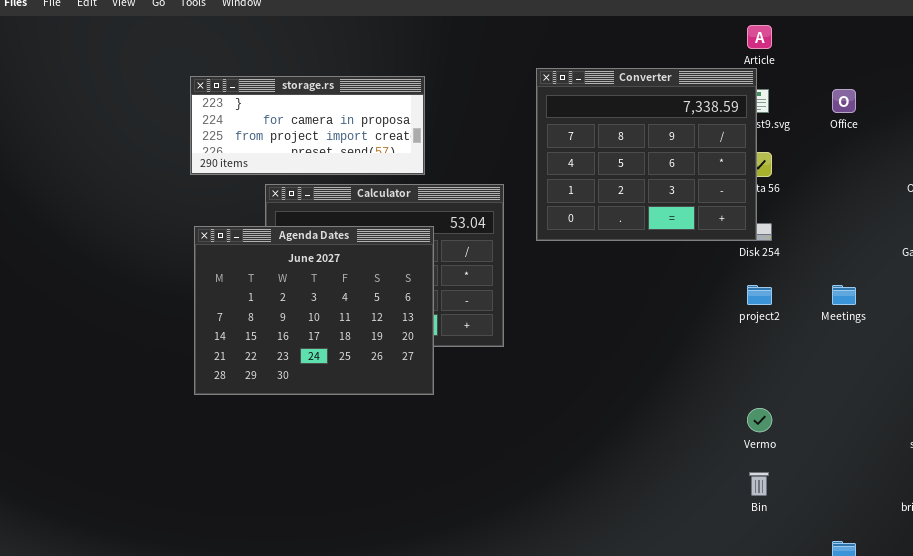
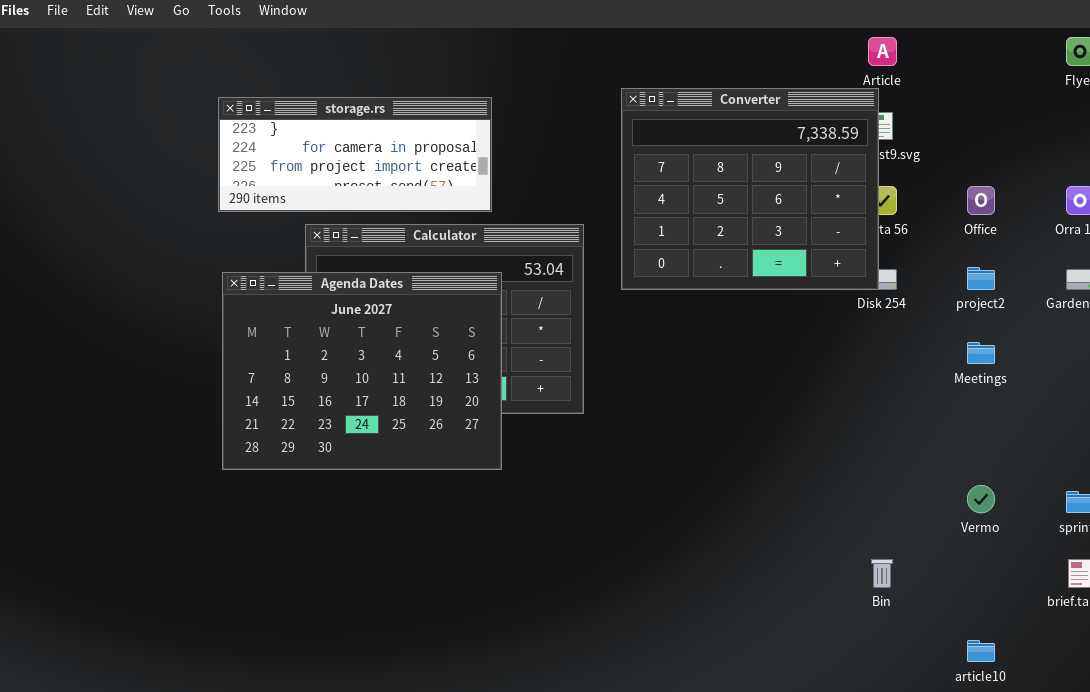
Office: [832,89,856,113] -> [967,186,995,215], moved
project2: [747,285,772,305] -> [967,267,995,290], moved
Vermo: [747,408,772,432] -> [967,485,995,513], moved

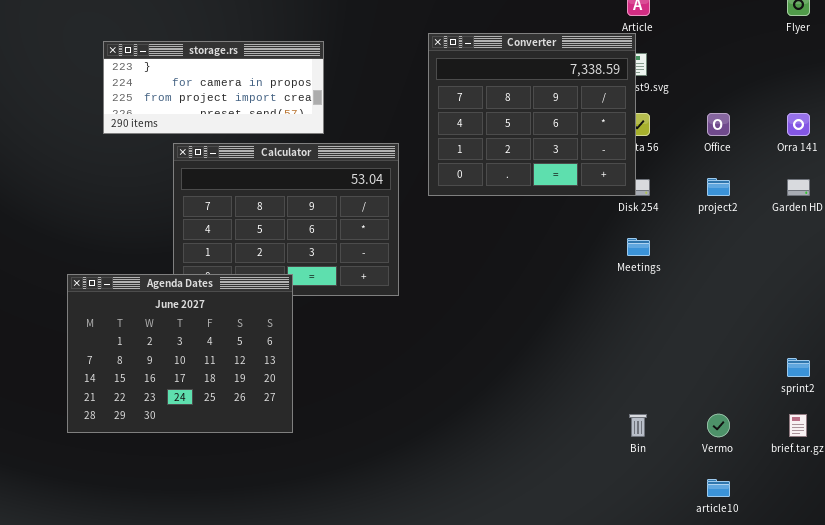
Agenda Dates: [222,272,502,470] -> [67,274,293,433], moved
Meetings: [967,342,995,364] -> [627,238,650,256], moved
Vermo: [967,485,995,513] -> [707,414,730,437], moved

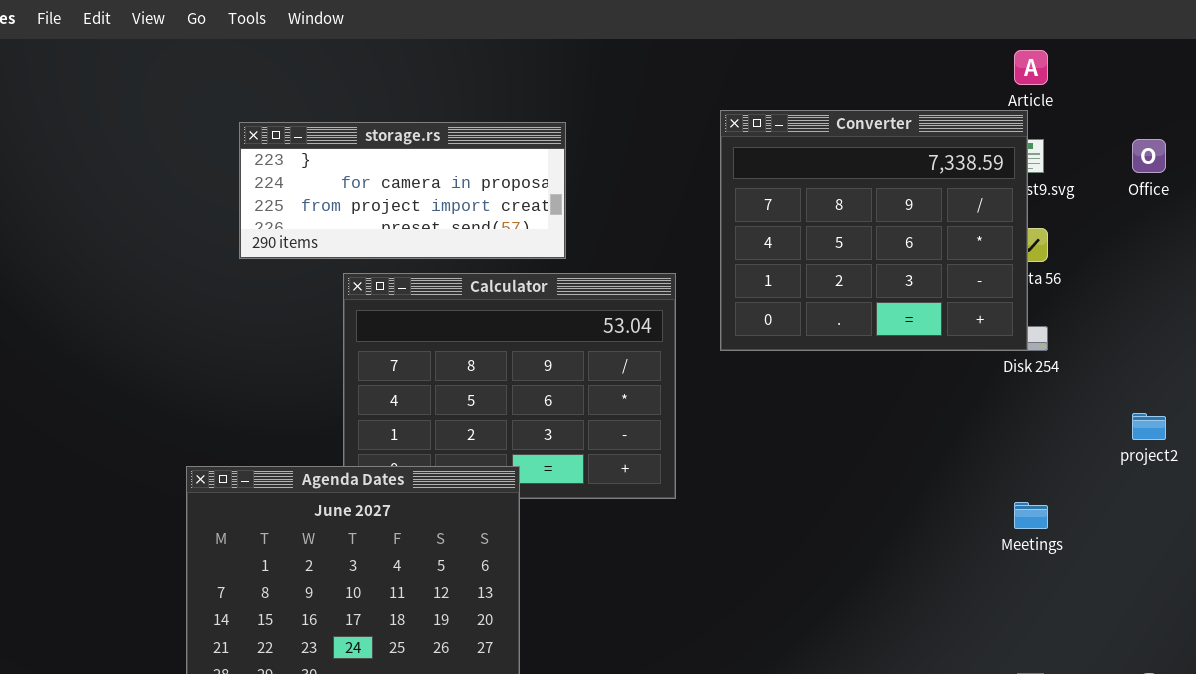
Office: [707,113,730,136] -> [1132,139,1166,173], moved
project2: [707,178,730,196] -> [1132,413,1166,440], moved
Meetings: [627,238,650,256] -> [1014,502,1048,529], moved

